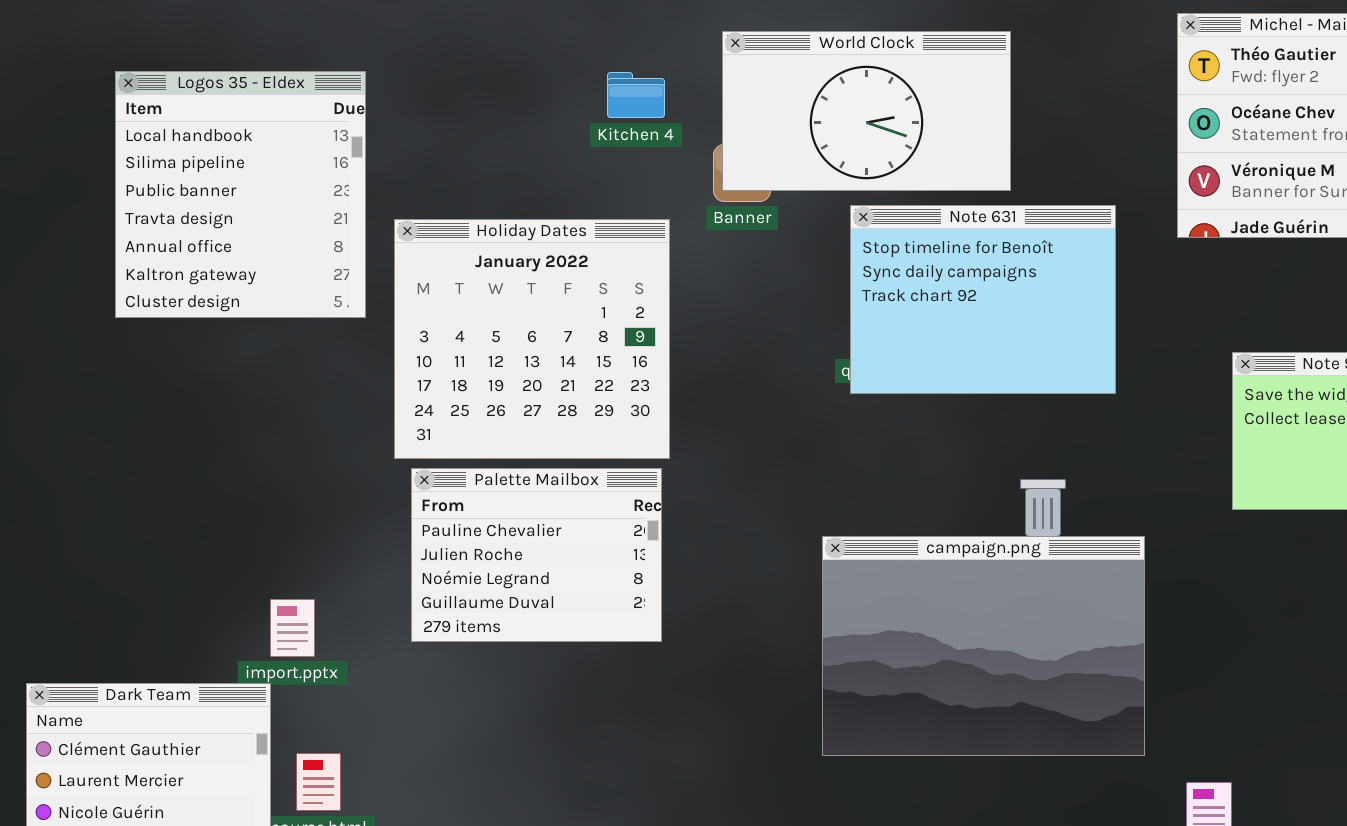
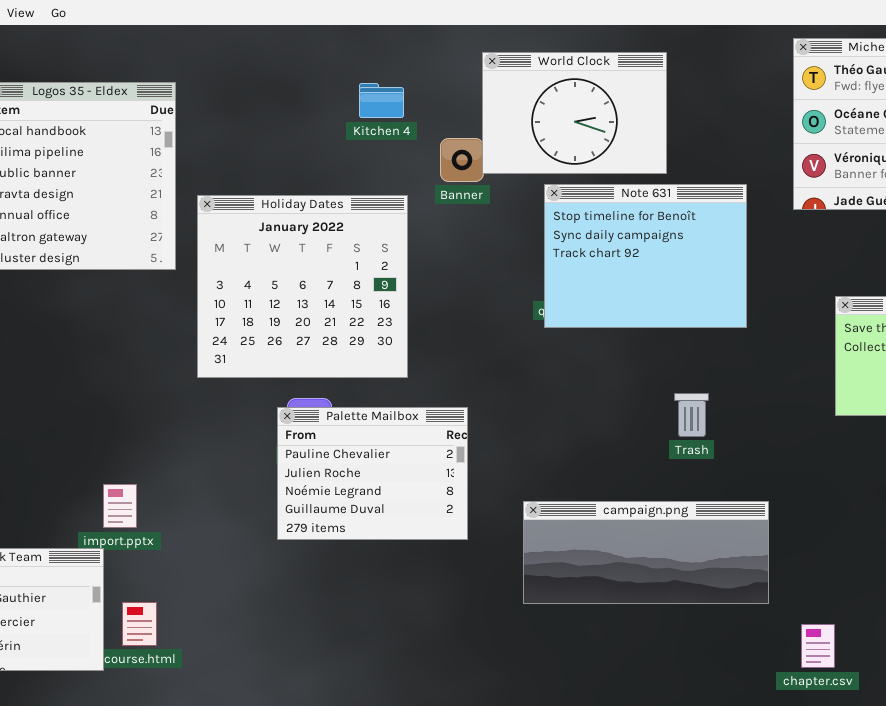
World Clock: [722,31,1011,191] -> [482,52,667,174], resized
Palette Mailbox: [411,468,662,642] -> [277,407,468,540], moved
campaign.png: [822,536,1145,756] -> [523,501,769,604], resized

